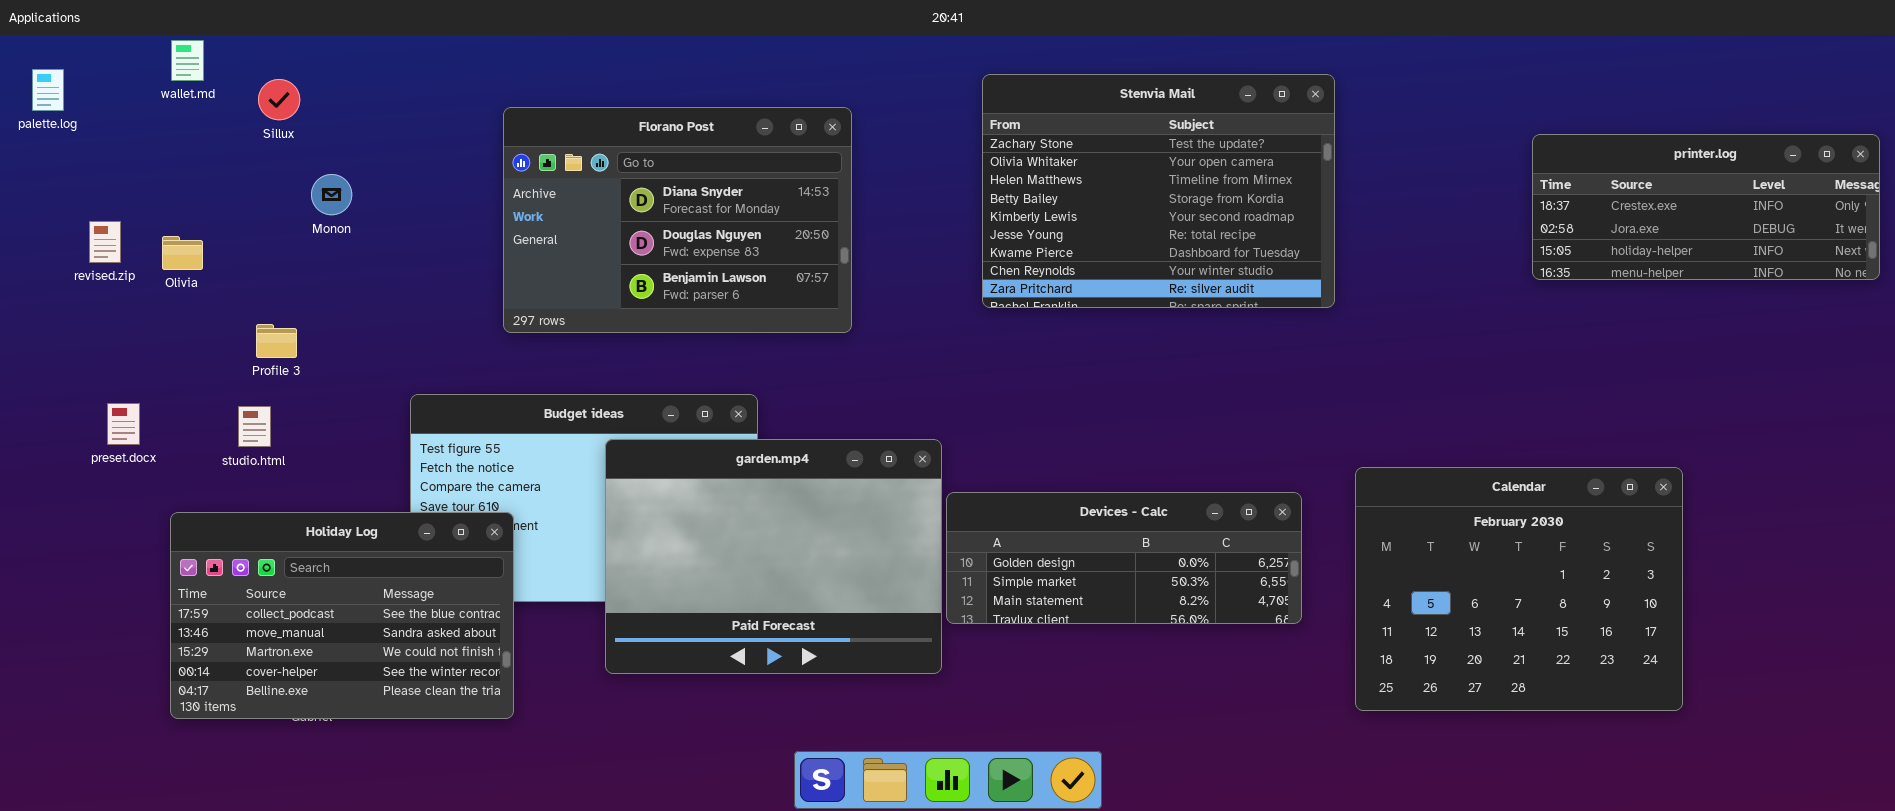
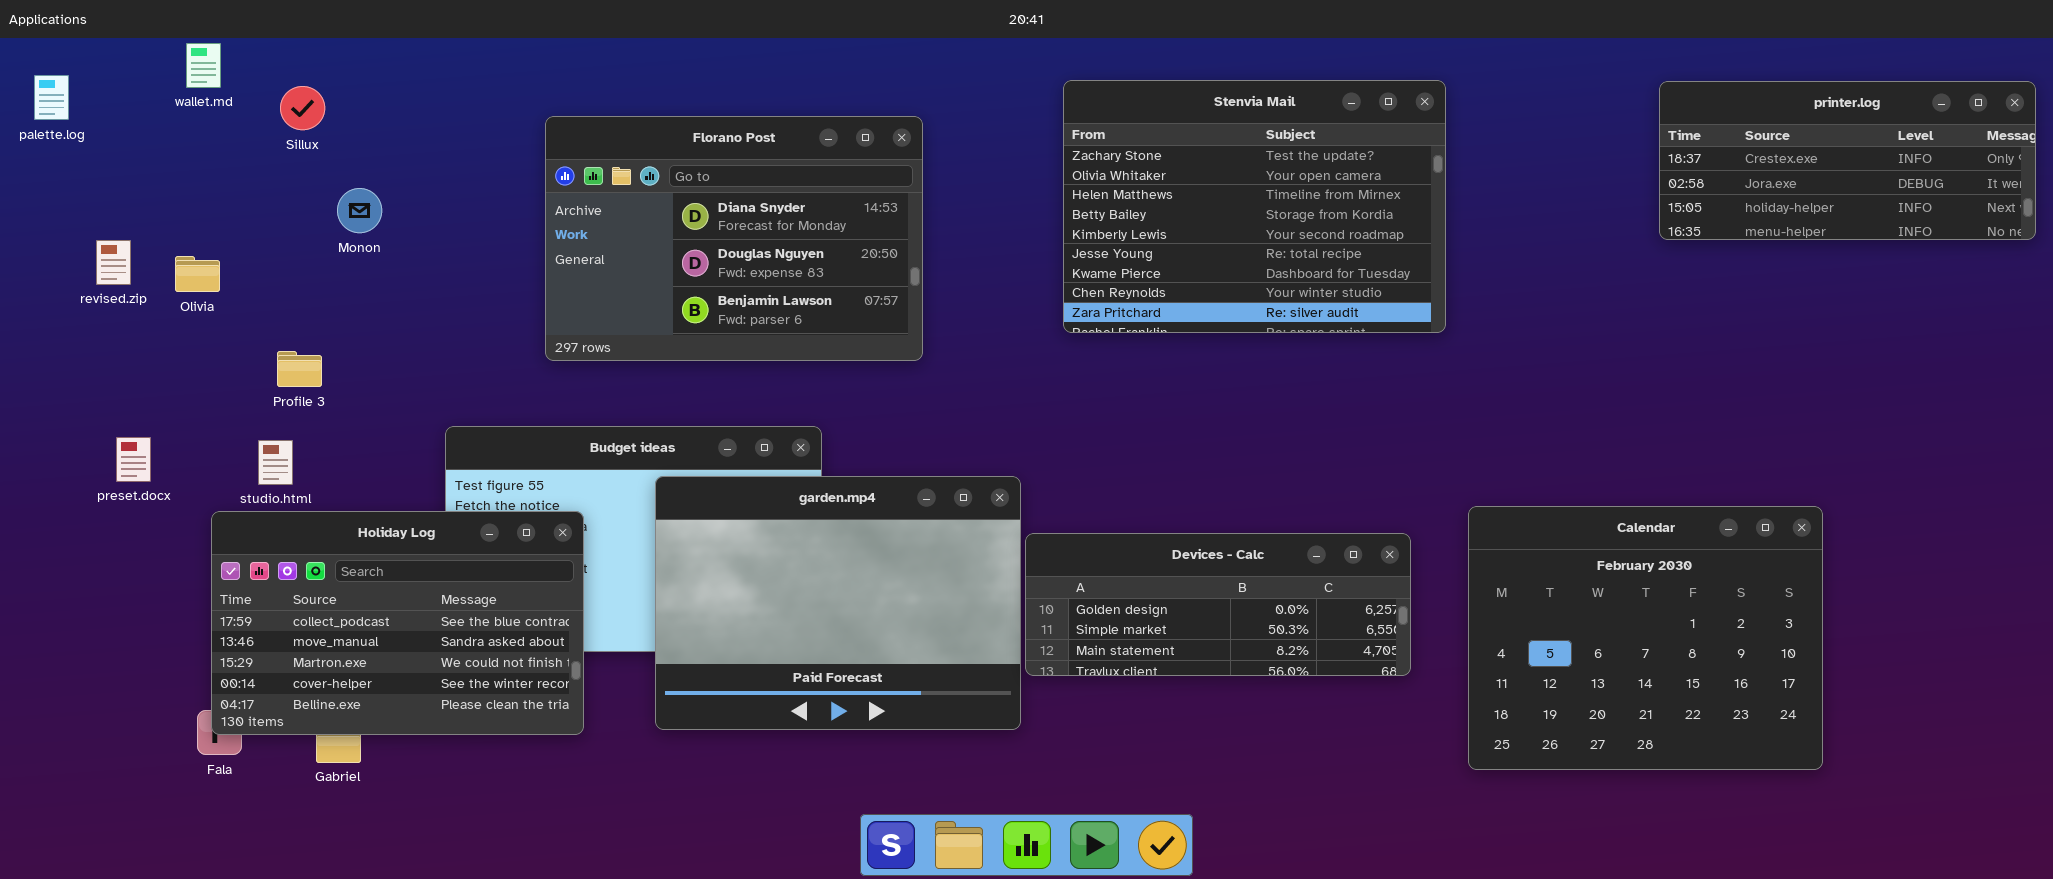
printer.log: [1532,134,1880,280] -> [1659,81,2036,240], moved
Holiday Log: [170,512,514,719] -> [211,511,584,735], moved

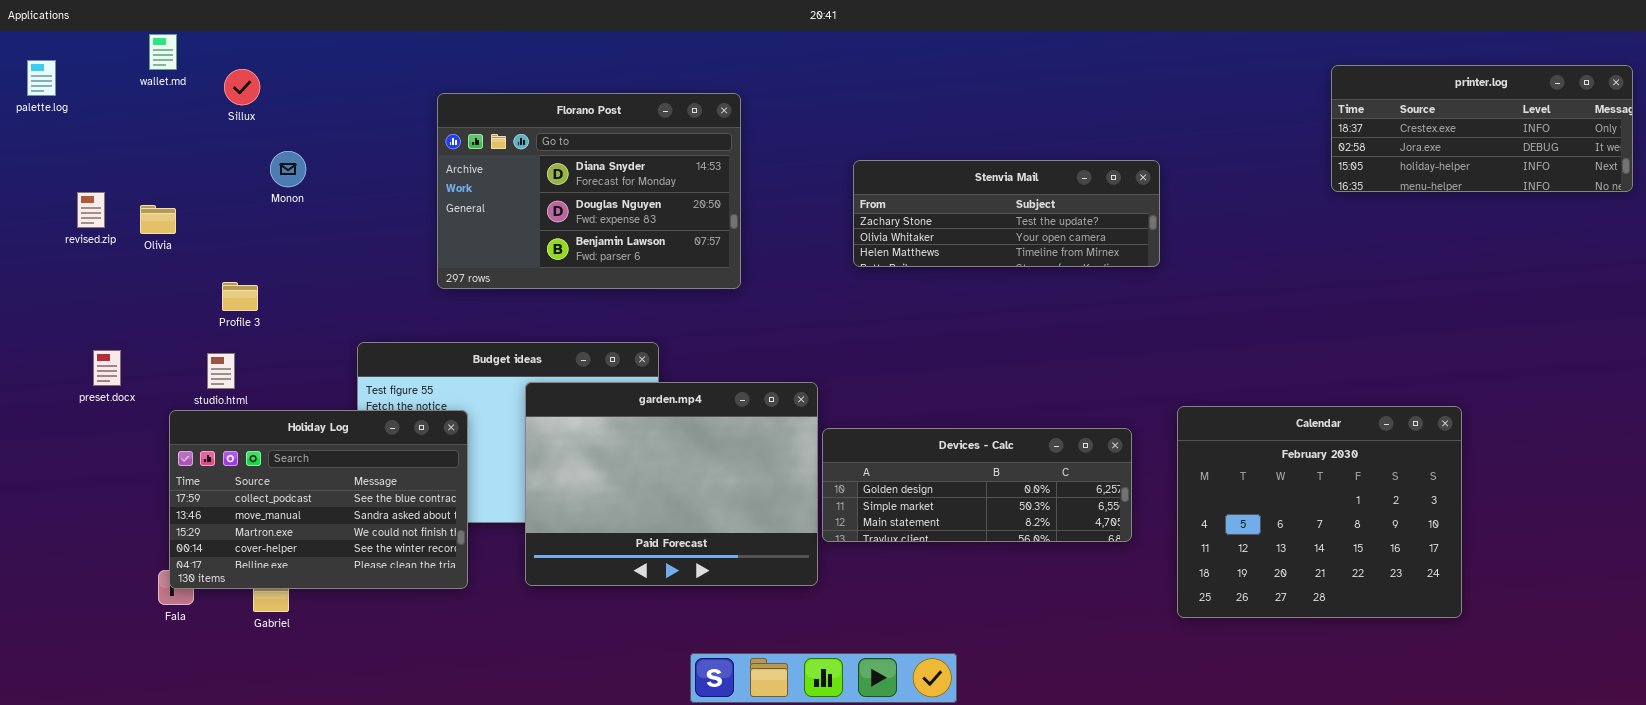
Stenvia Mail: [1063,80,1446,333] -> [853,160,1160,267], resized

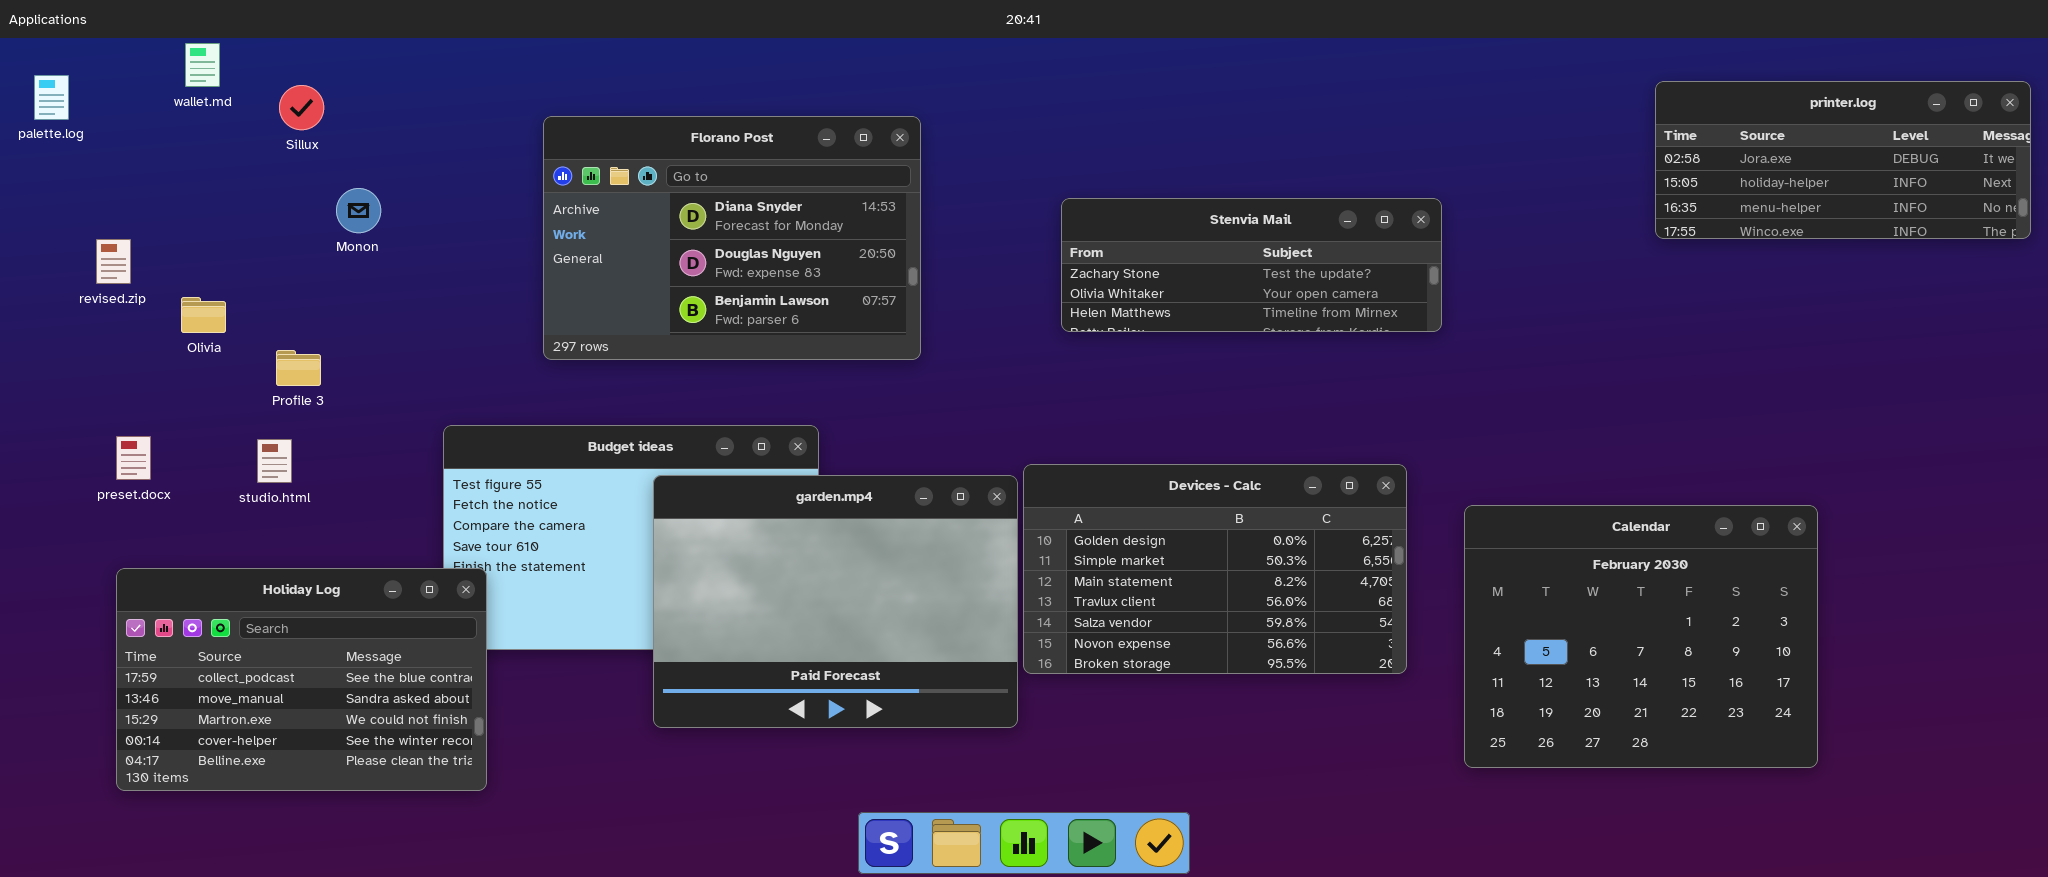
printer.log: [1331,65,1633,192] -> [1655,81,2031,239], scrolled down 1 row
Olivia: [140,205,176,234] -> [181,297,226,333], moved
Holiday Log: [169,410,468,589] -> [116,568,487,791], moved
Devices - Calc: [822,428,1132,542] -> [1023,464,1407,674], resized

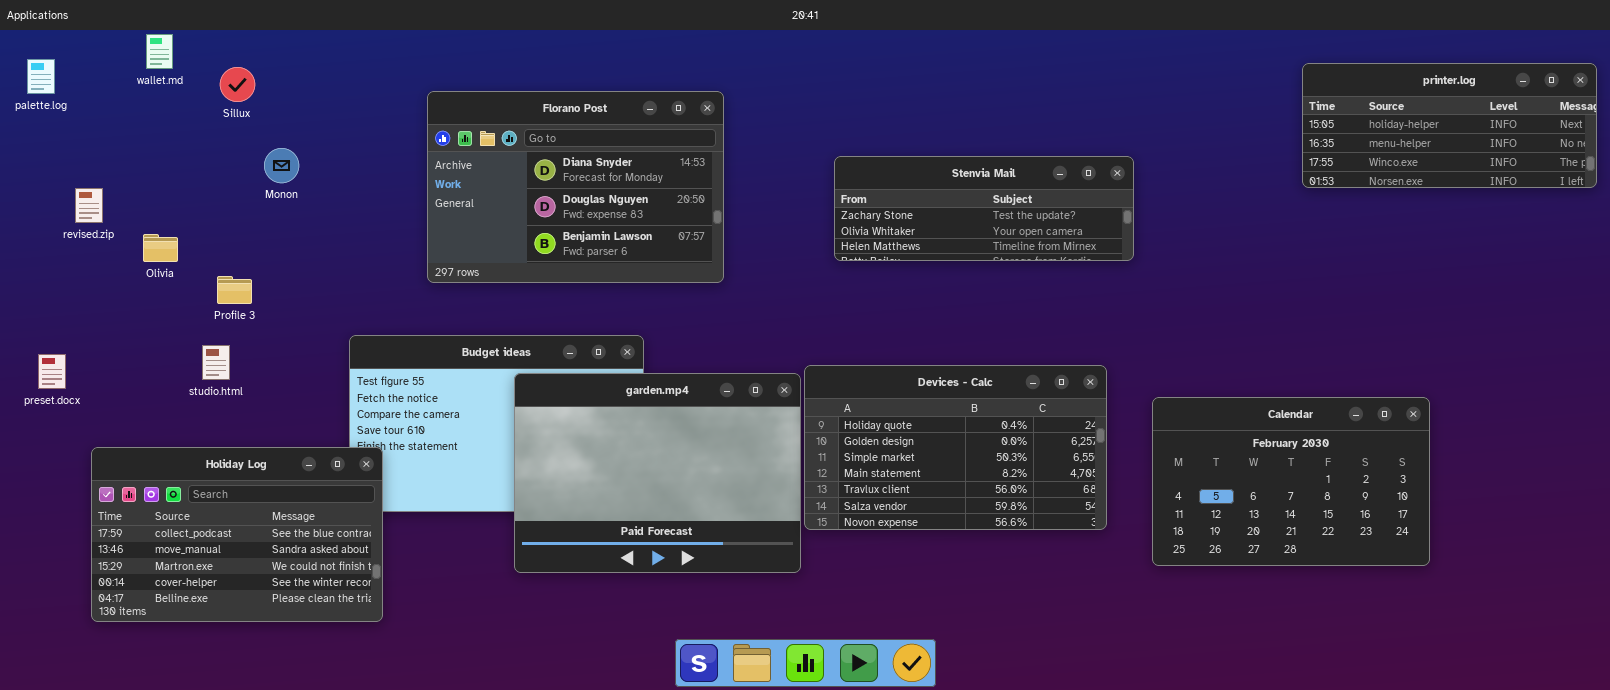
printer.log: [1655,81,2031,239] -> [1302,63,1597,188], scrolled down 1 row
preset.docx: [116,436,151,480] -> [38,354,66,389], moved
Devices - Calc: [1023,464,1407,674] -> [804,365,1107,530], scrolled up 1 row
Calendar: [1464,505,1818,768] -> [1152,397,1430,566], resized

